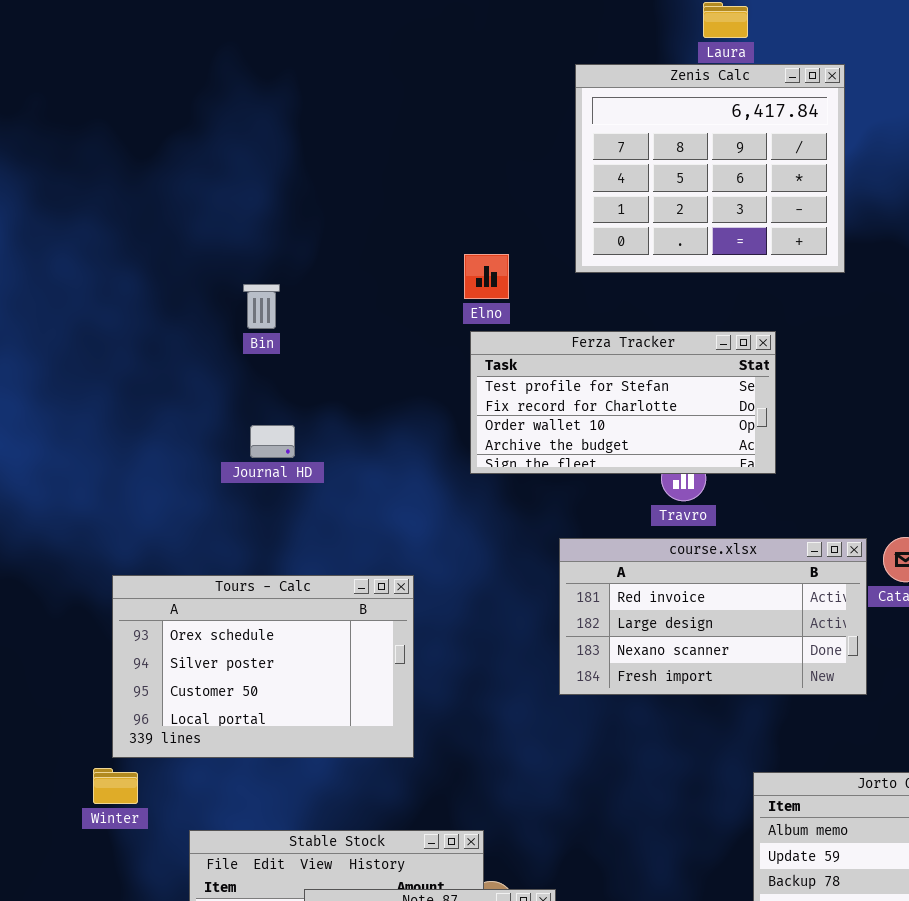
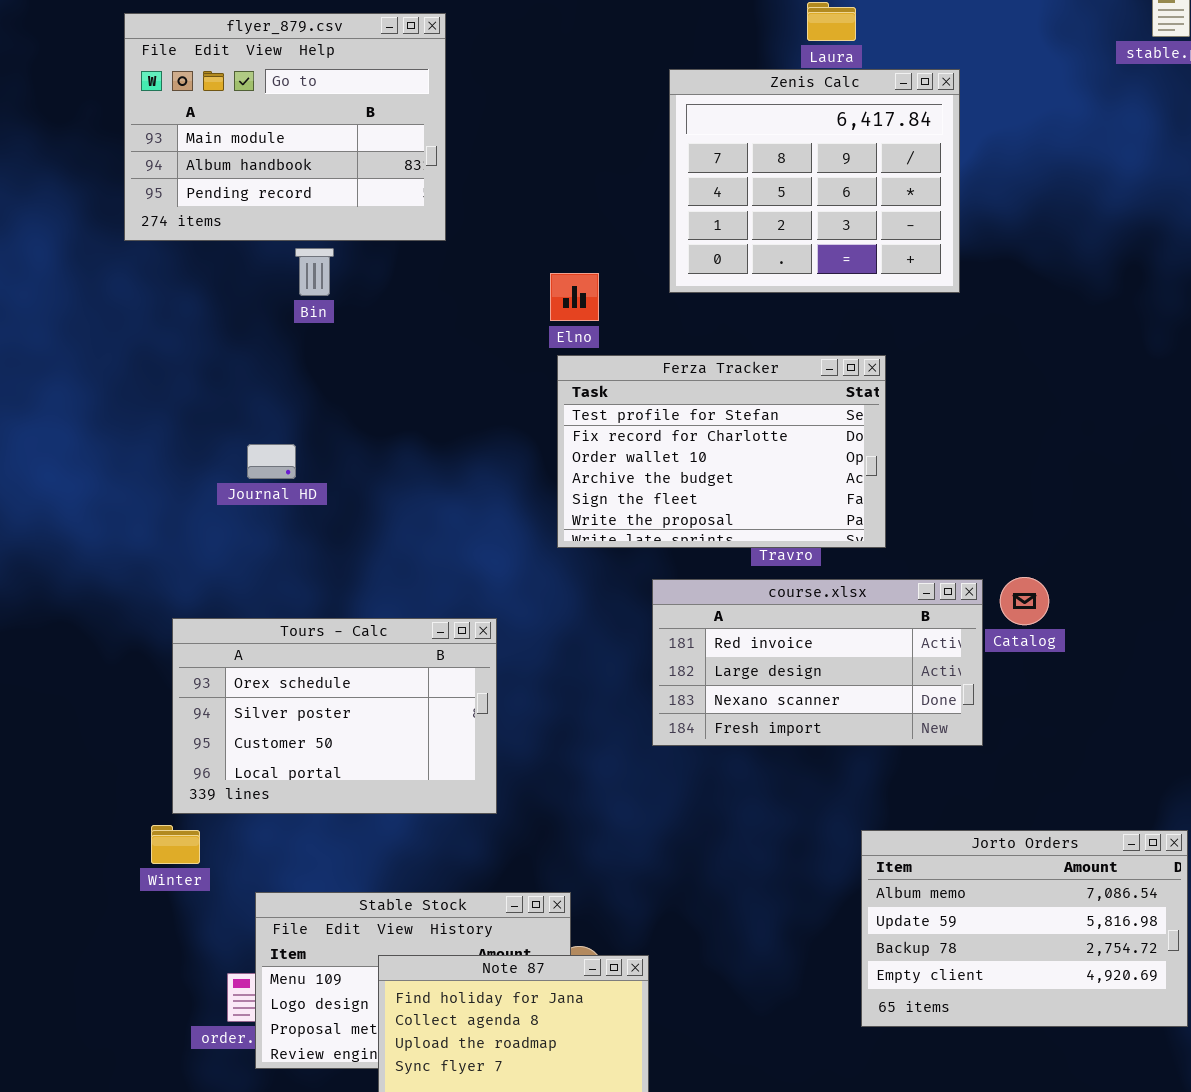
flyer_879.csv: none -> [124,13,446,241], opened
Bin: [243,284,280,329] -> [295,248,334,296], moved
Ferza Tracker: [470,331,776,474] -> [557,355,886,548], resized
Journal HD: [250,425,295,458] -> [247,444,296,479], moved

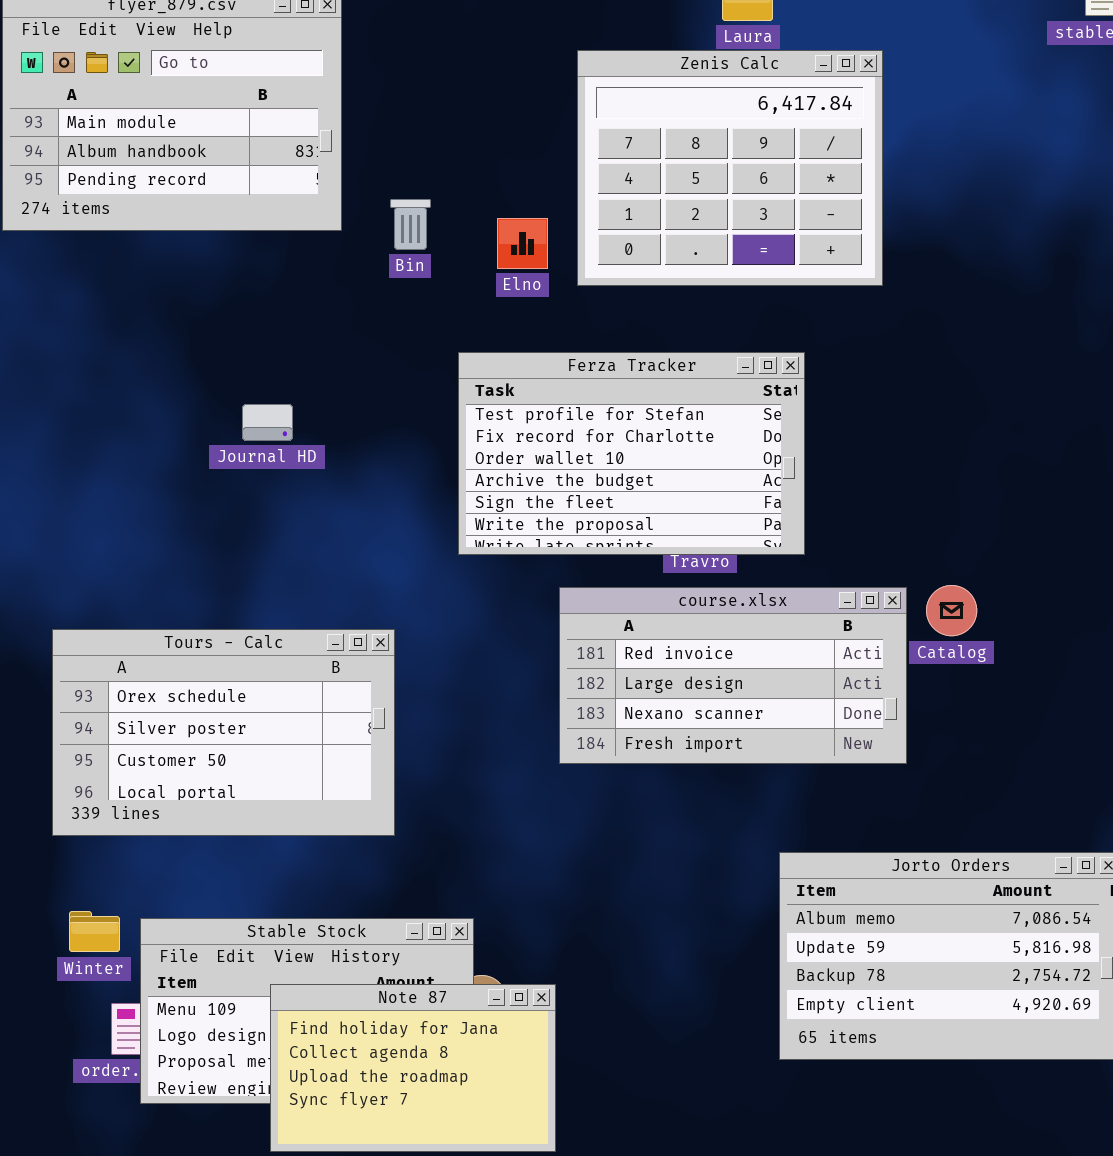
Bin: [295,248,334,296] -> [390,199,431,250], moved
Elno: [550,273,599,321] -> [497,218,548,269], moved
Journal HD: [247,444,296,479] -> [242,404,293,441], moved
Winter: [151,825,200,864] -> [69,911,120,952], moved

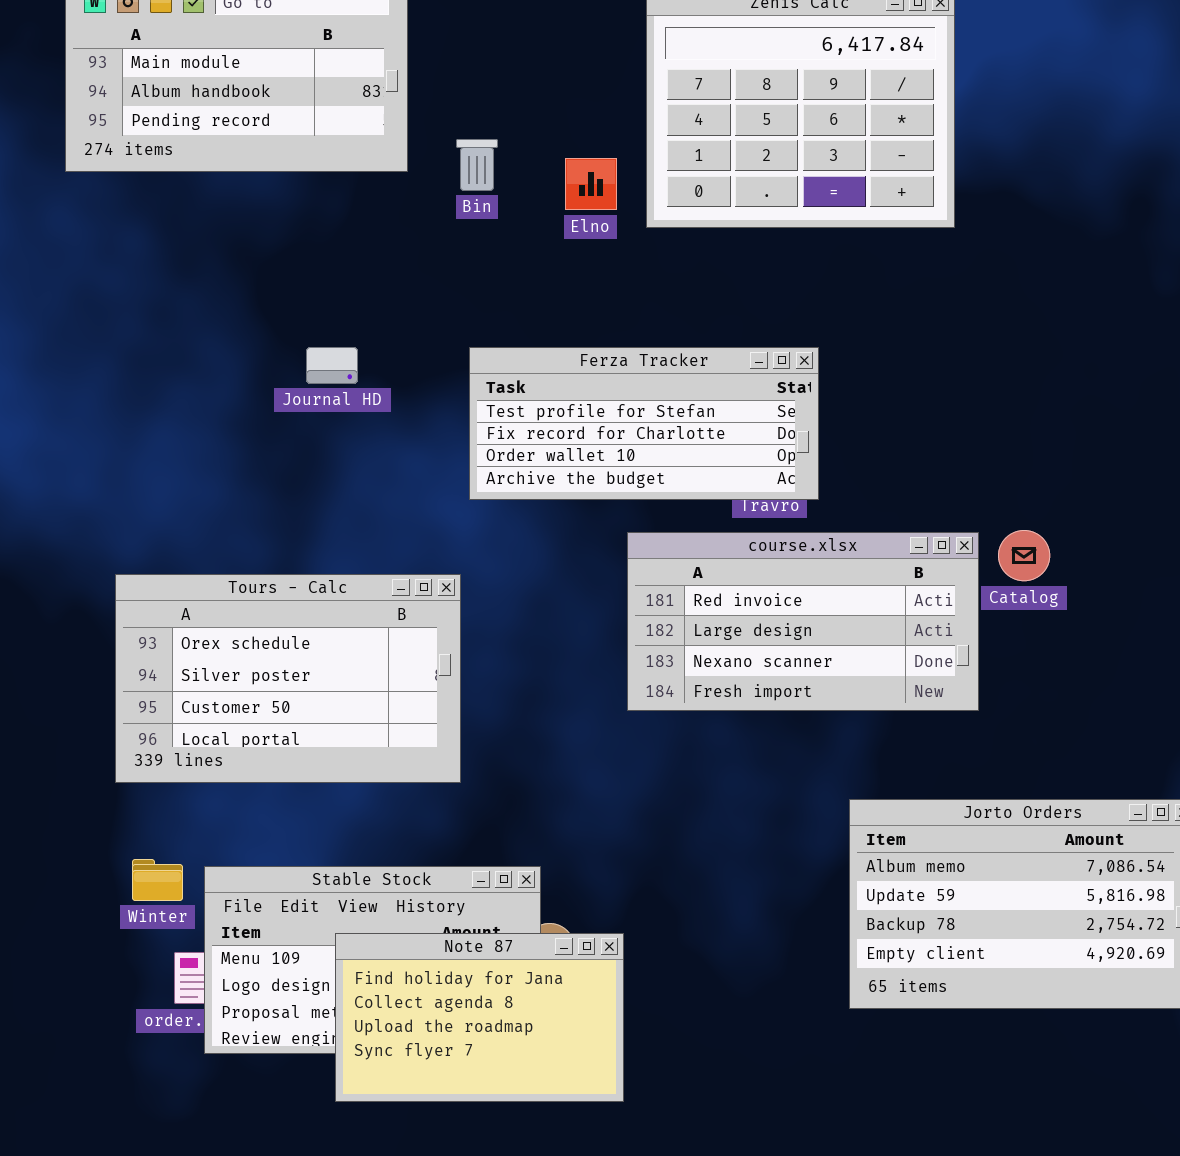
Ferza Tracker: [458,352,805,555] -> [469,347,819,500], moved, resized

